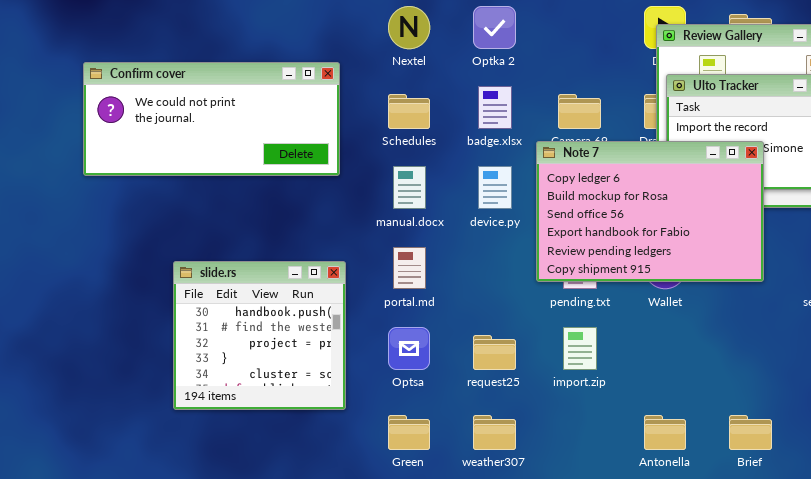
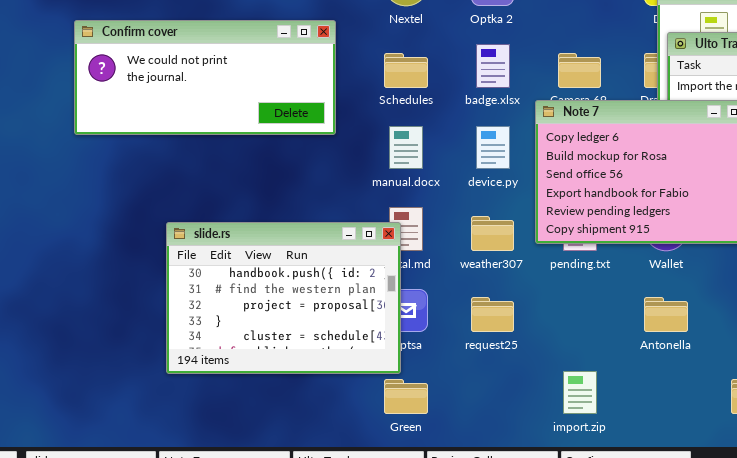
slide.rs: [173,261,346,410] -> [166,222,401,374], resized
import.zip: [563,327,597,370] -> [563,371,597,414], moved
weather307: [473,415,516,450] -> [471,216,514,251], moved
Antonella: [644,415,686,450] -> [644,297,688,332], moved

